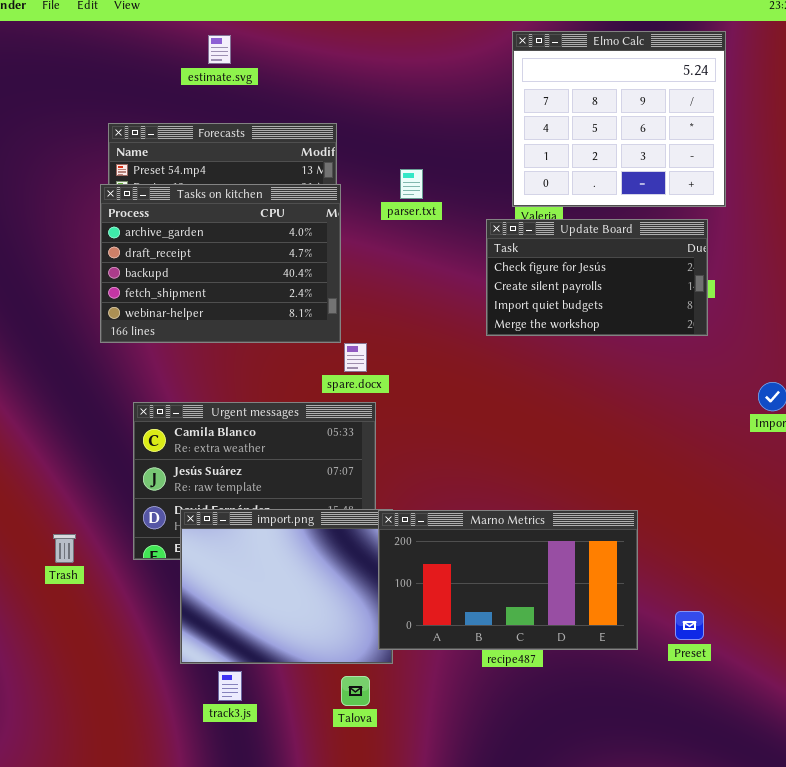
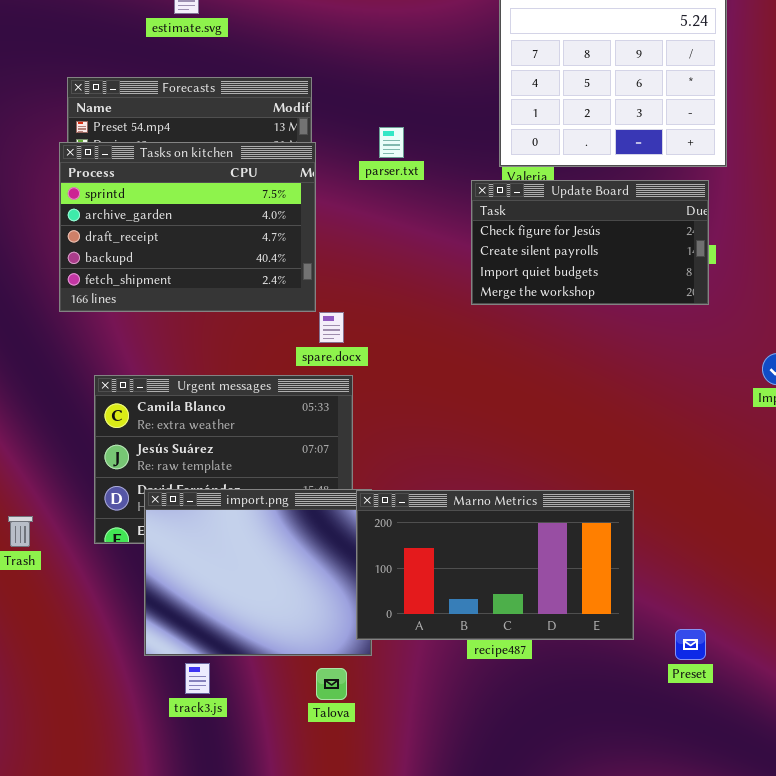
Tasks on kitchen: [100,184,341,343] -> [59,142,316,312], scrolled up 1 row
Preset: [675,611,704,640] -> [675,629,706,660], moved

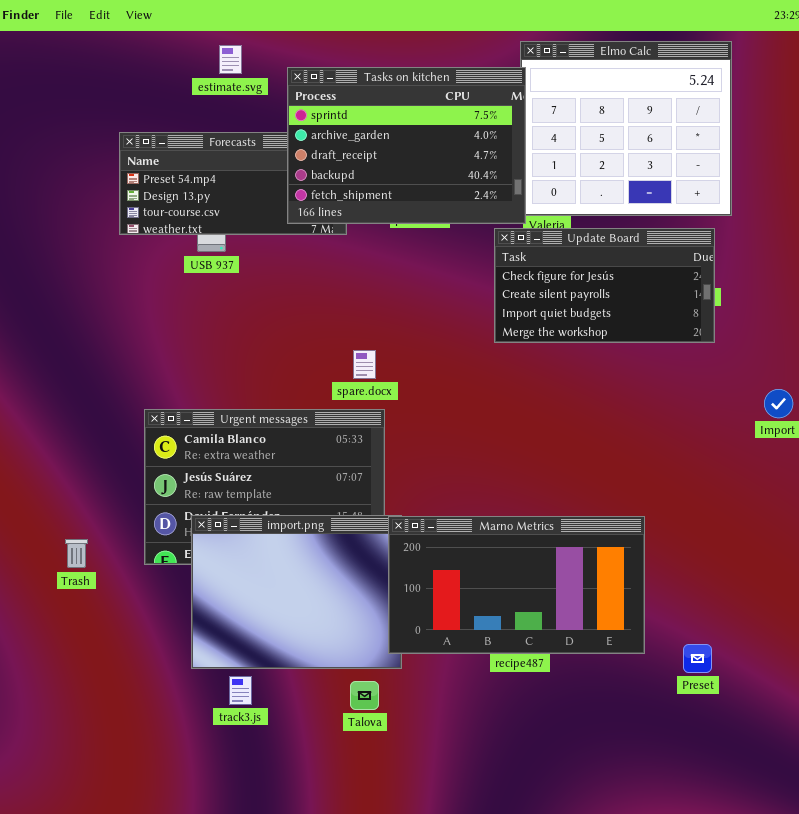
Tasks on kitchen: [59,142,316,312] -> [287,67,526,224], moved

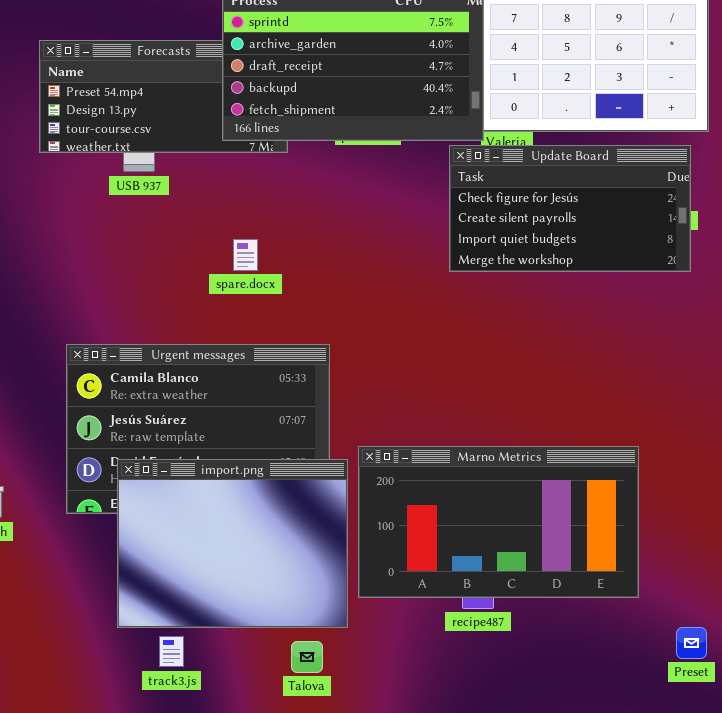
spare.docx: [353,350,376,379] -> [233,239,258,271], moved
Marno Metrics: [388,516,645,654] -> [358,446,639,598], moved
Preset: [683,644,712,673] -> [676,627,707,659], moved

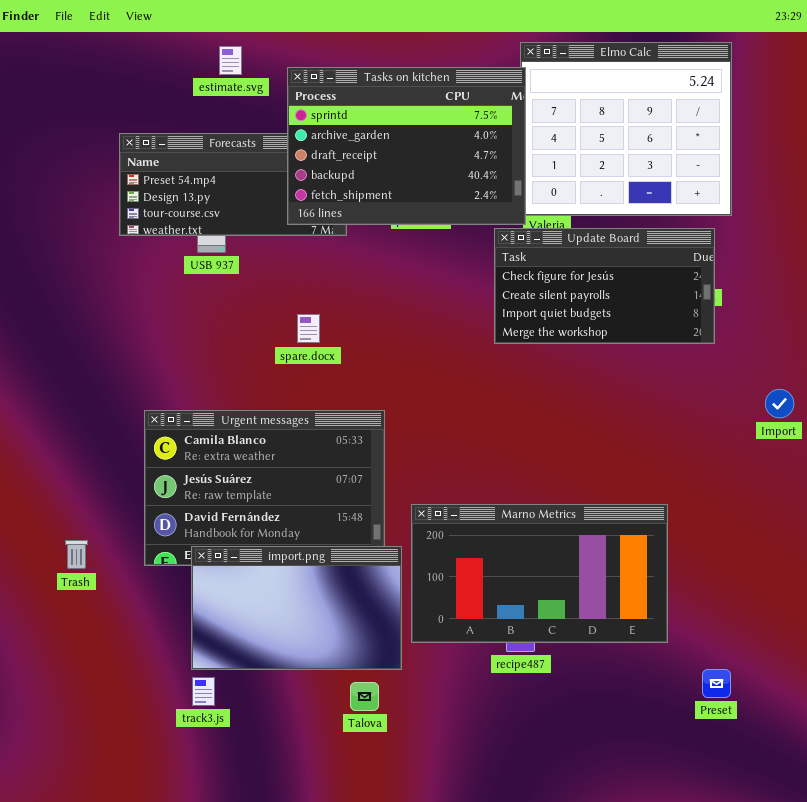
import.png: [117,459,348,628] -> [191,546,402,670], resized
track3.js: [159,636,184,667] -> [192,677,215,706], moved

